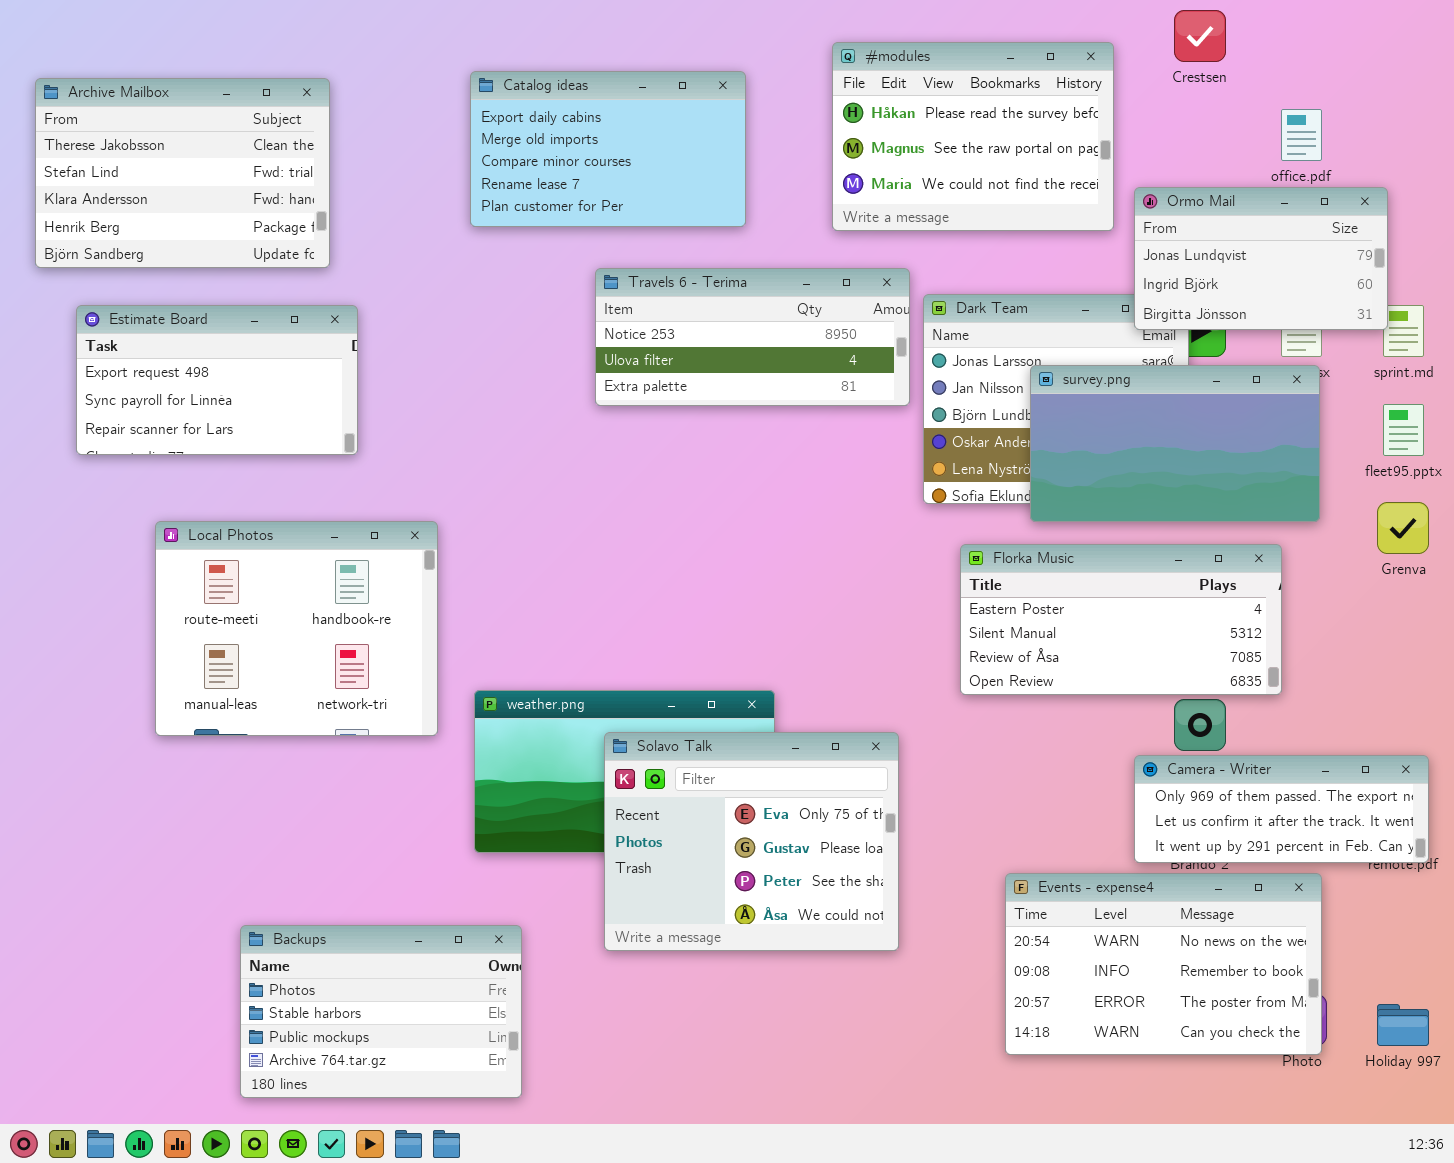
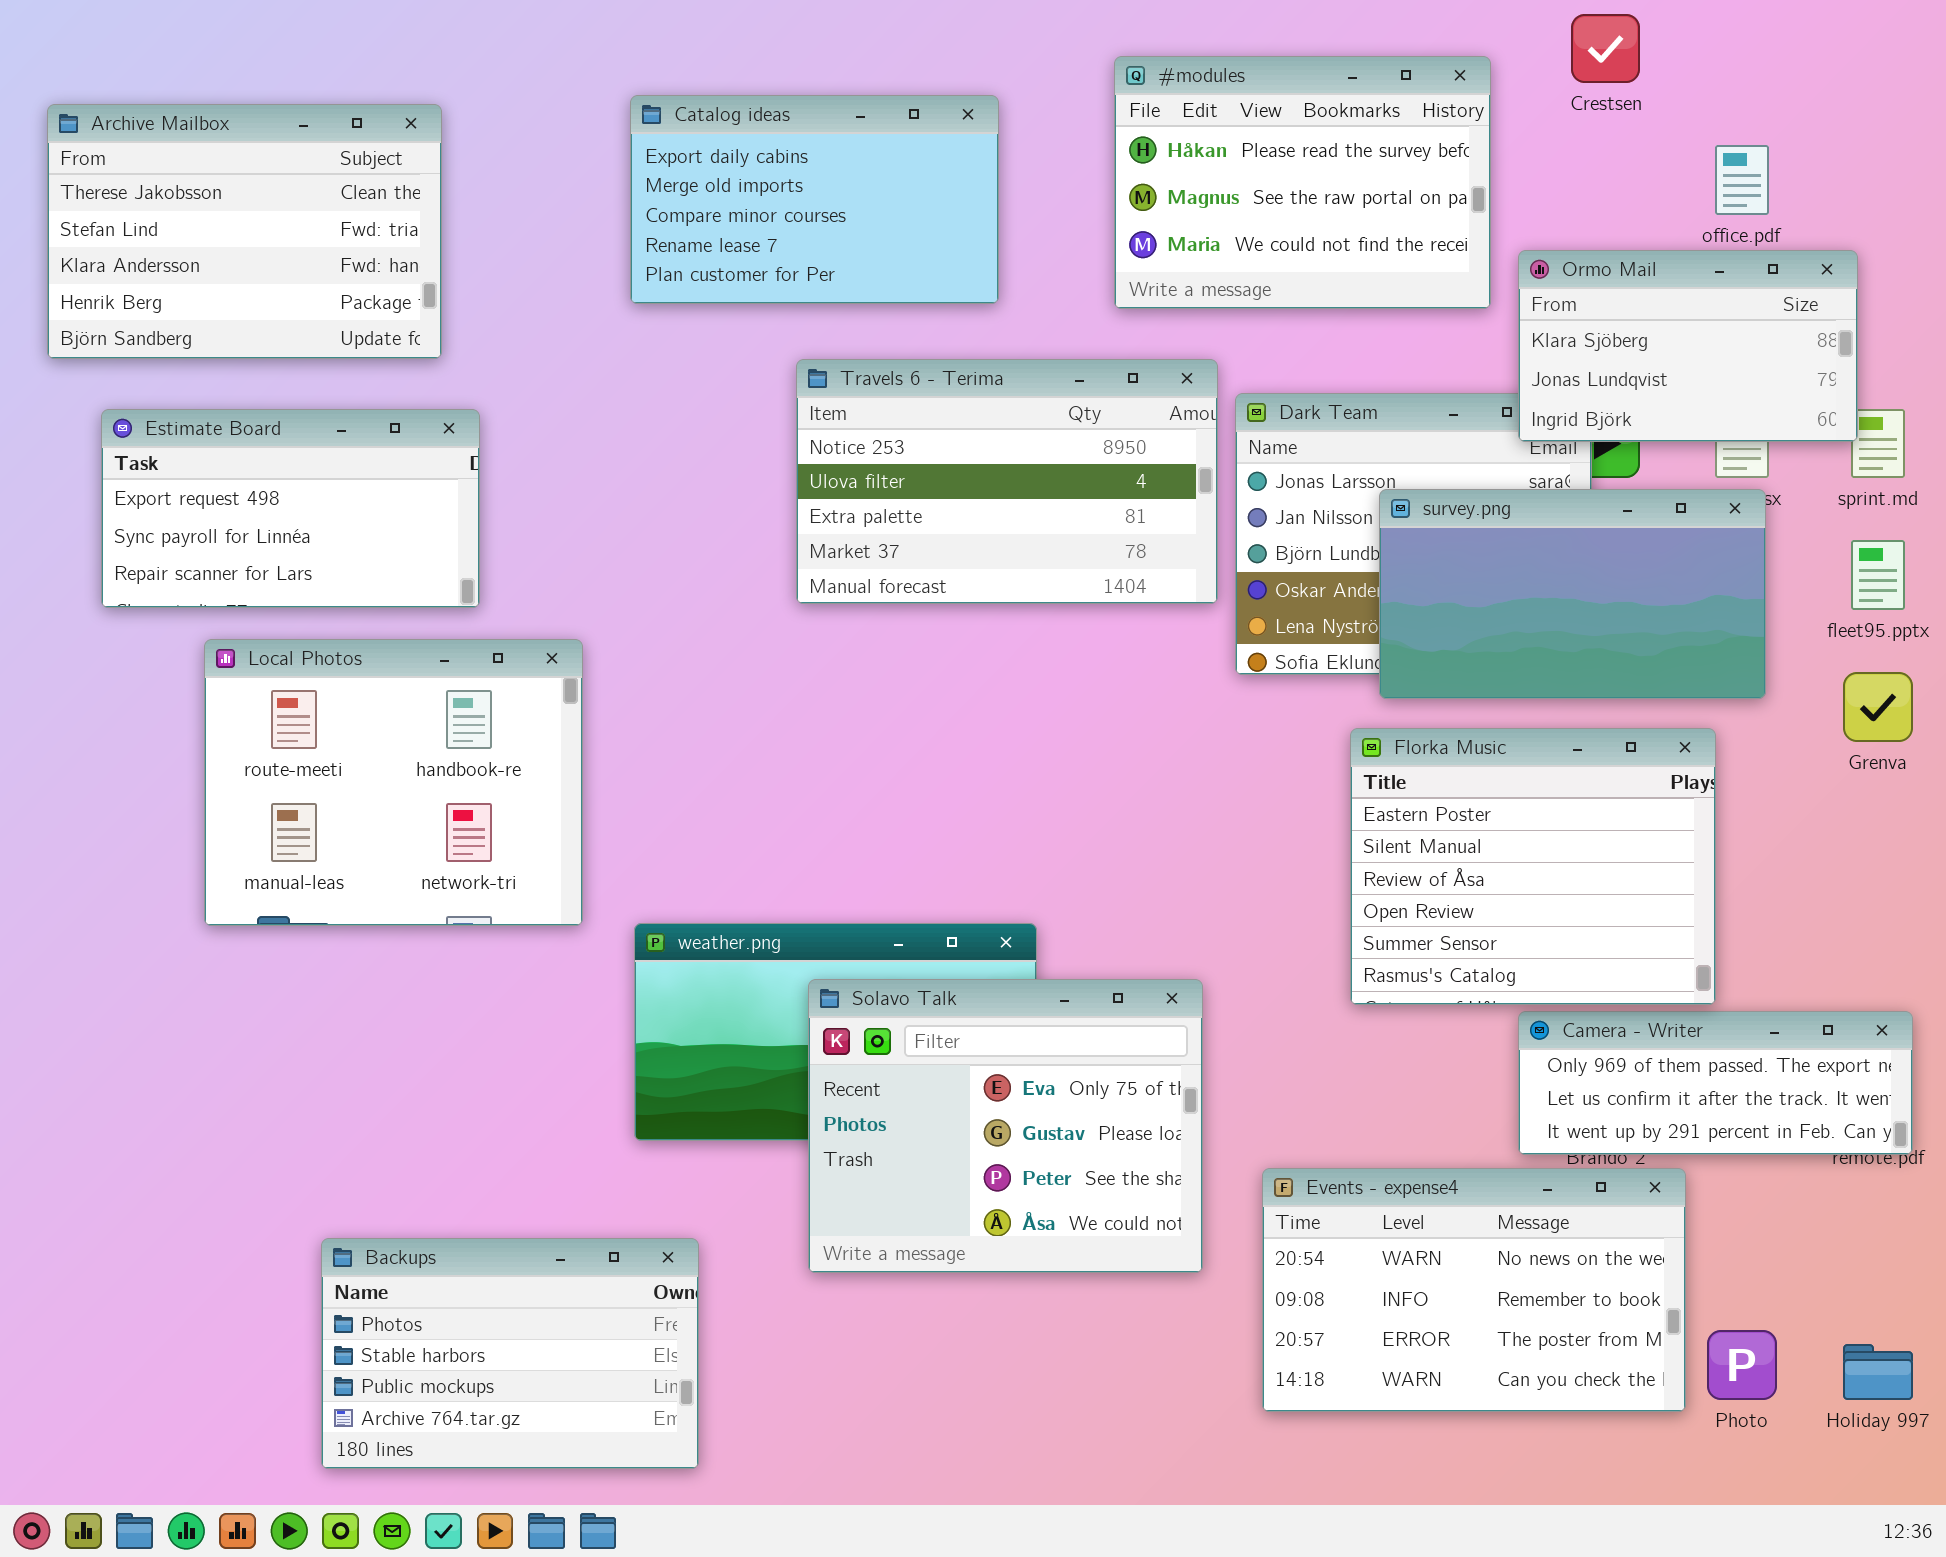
Ormo Mail: [1134,187,1388,330] -> [1518,250,1858,442], scrolled up 1 row
Travels 6 - Terima: [595,268,910,406] -> [796,359,1218,604], resized
Local Photos: [155,521,438,736] -> [204,639,583,926], moved
Florka Music: [960,544,1282,695] -> [1350,728,1716,1005], resized
Events - expense4: [1005,873,1322,1055] -> [1262,1168,1686,1412], moved

